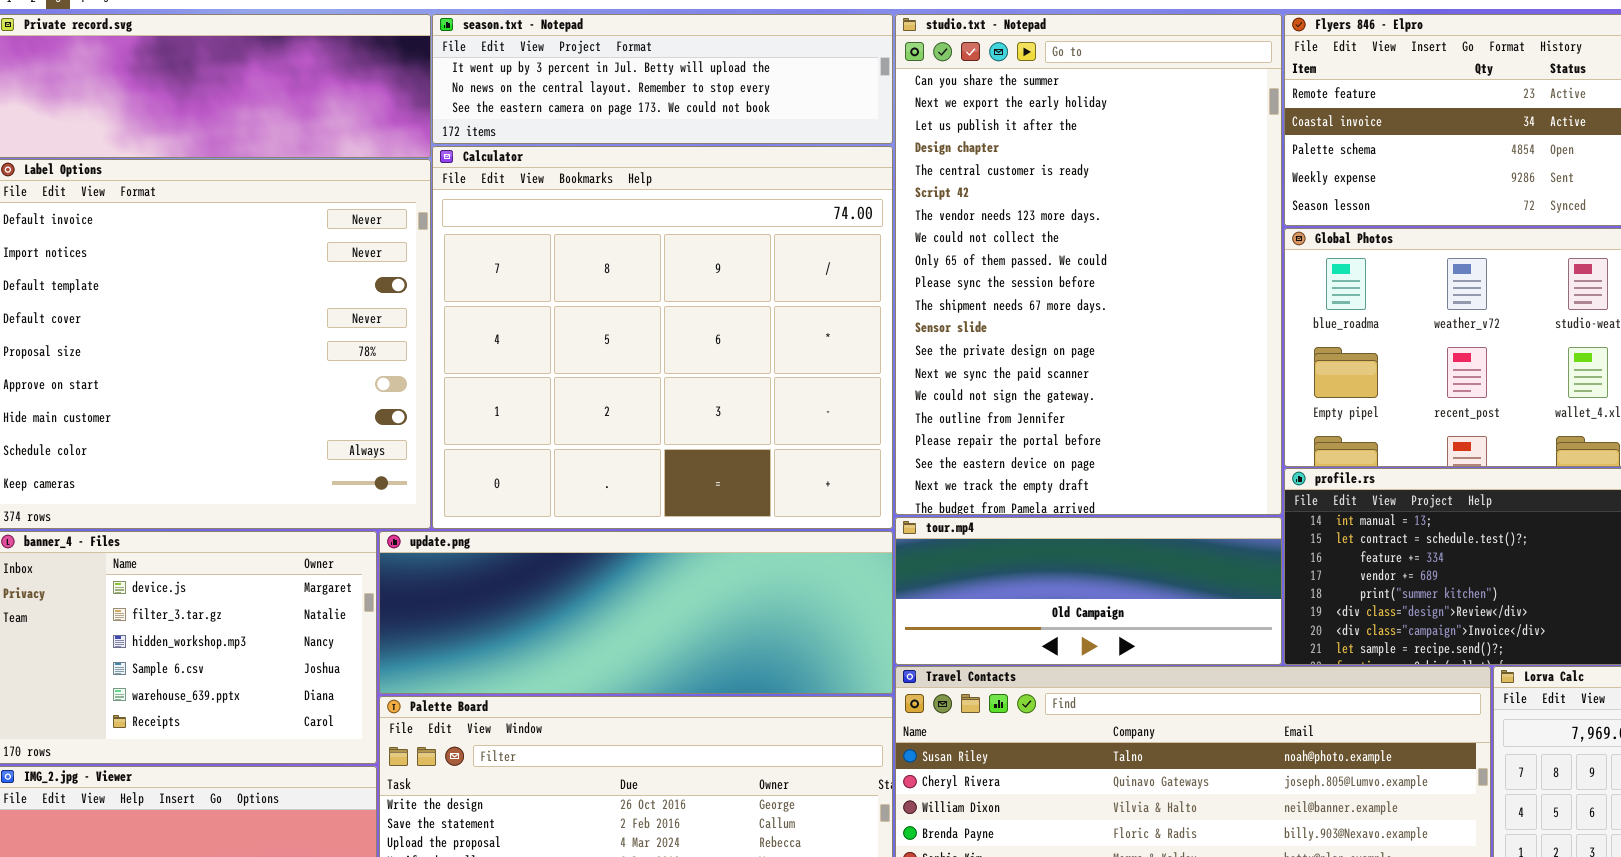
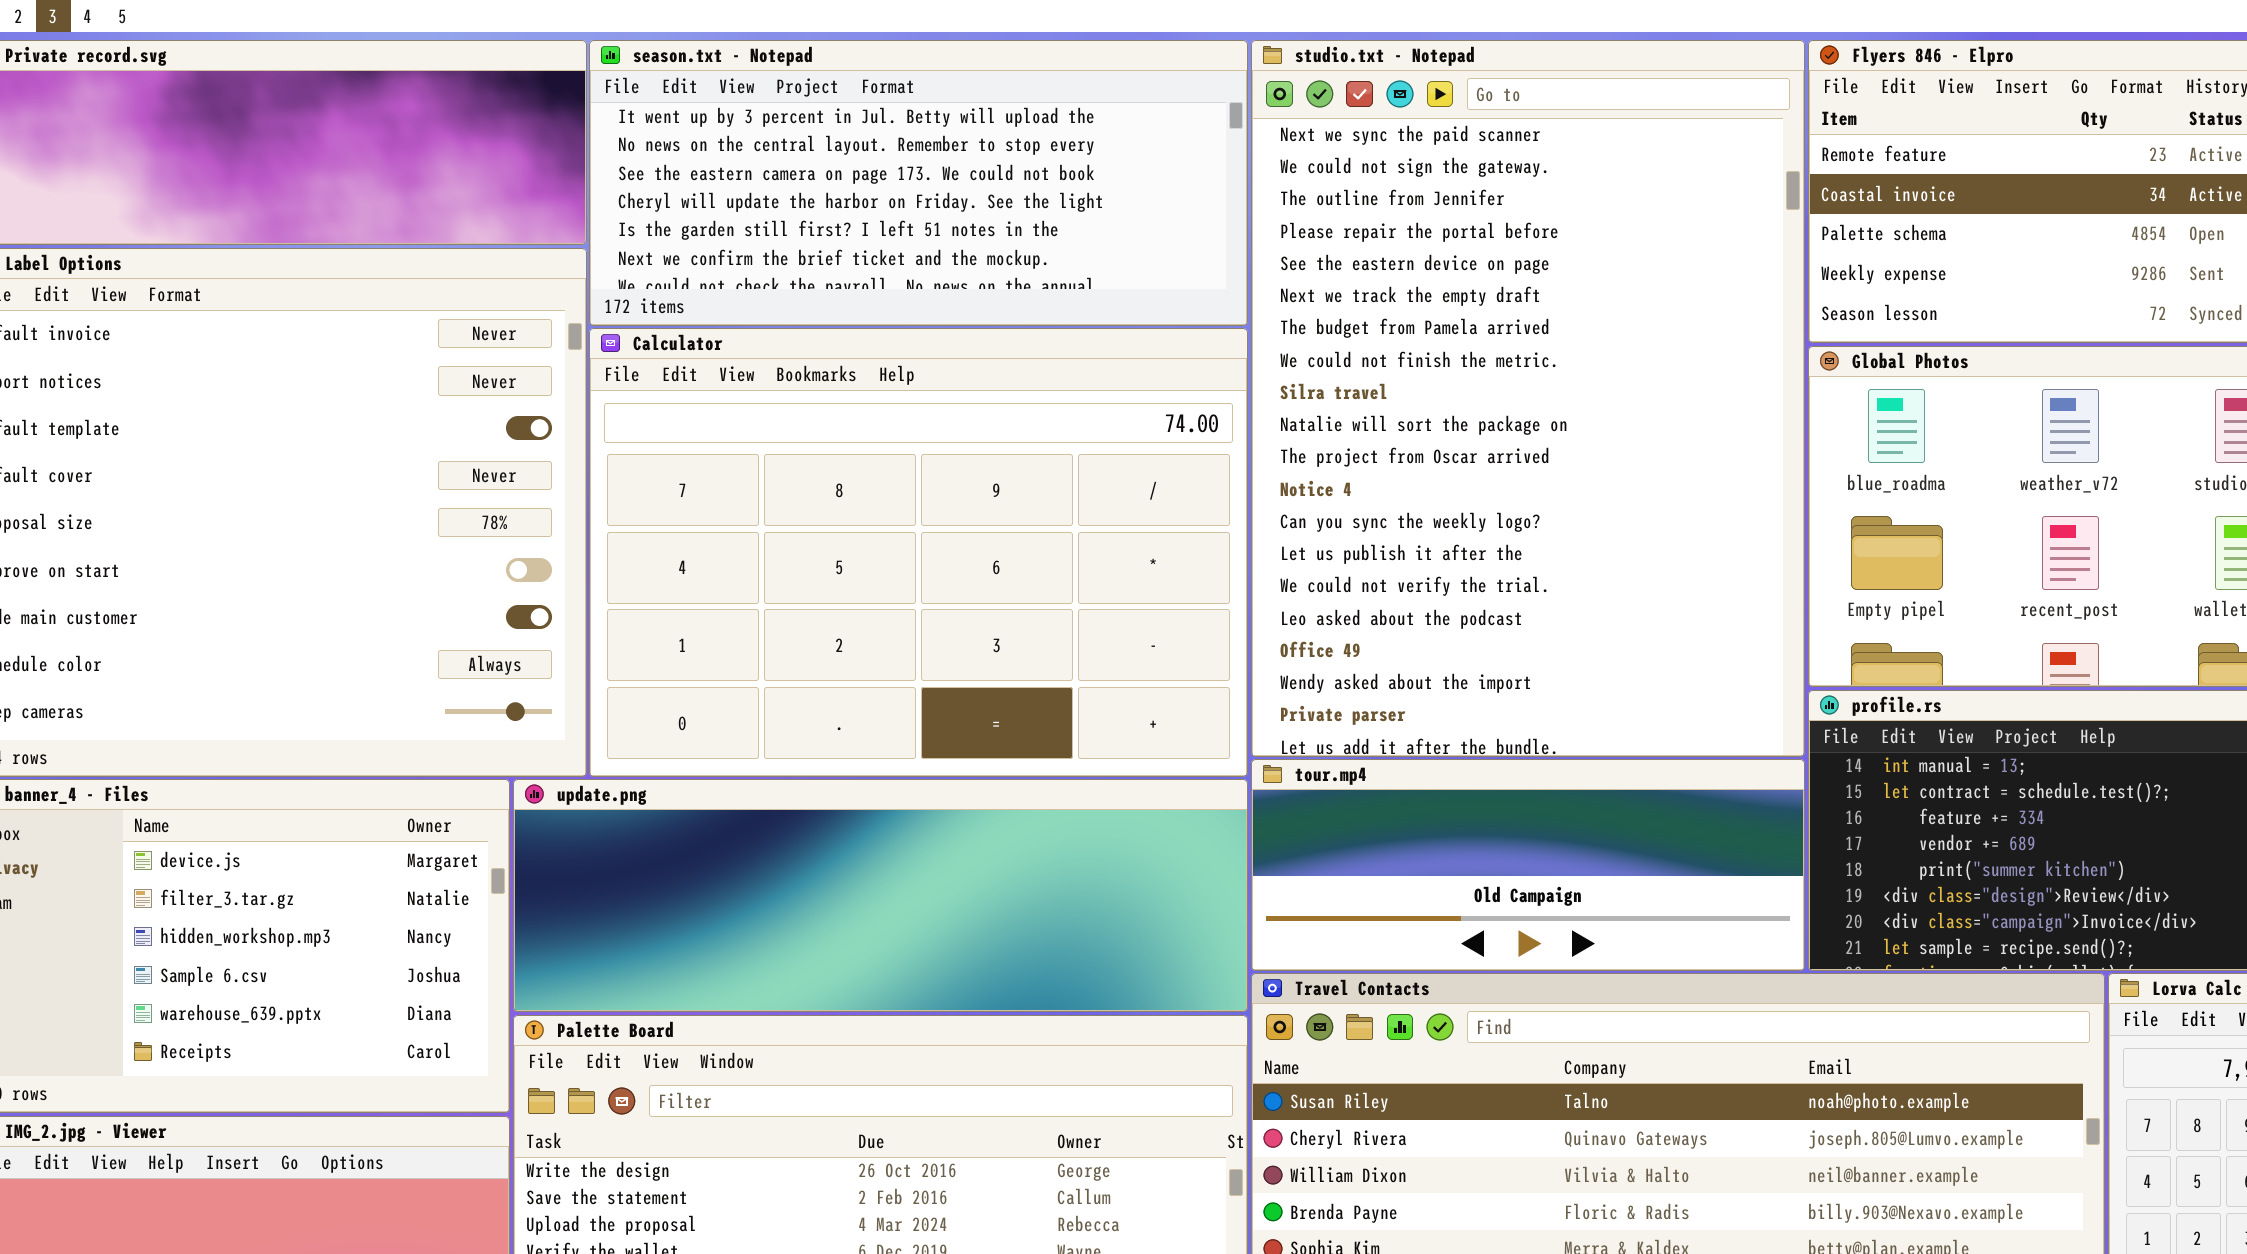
season.txt - Notepad: [432,14,893,144] -> [589,40,1248,326], resized
studio.txt - Notepad: [895,14,1282,515] -> [1251,40,1805,757], scrolled down 13 rows
Calculator: [432,146,893,529] -> [589,328,1248,777], resized

